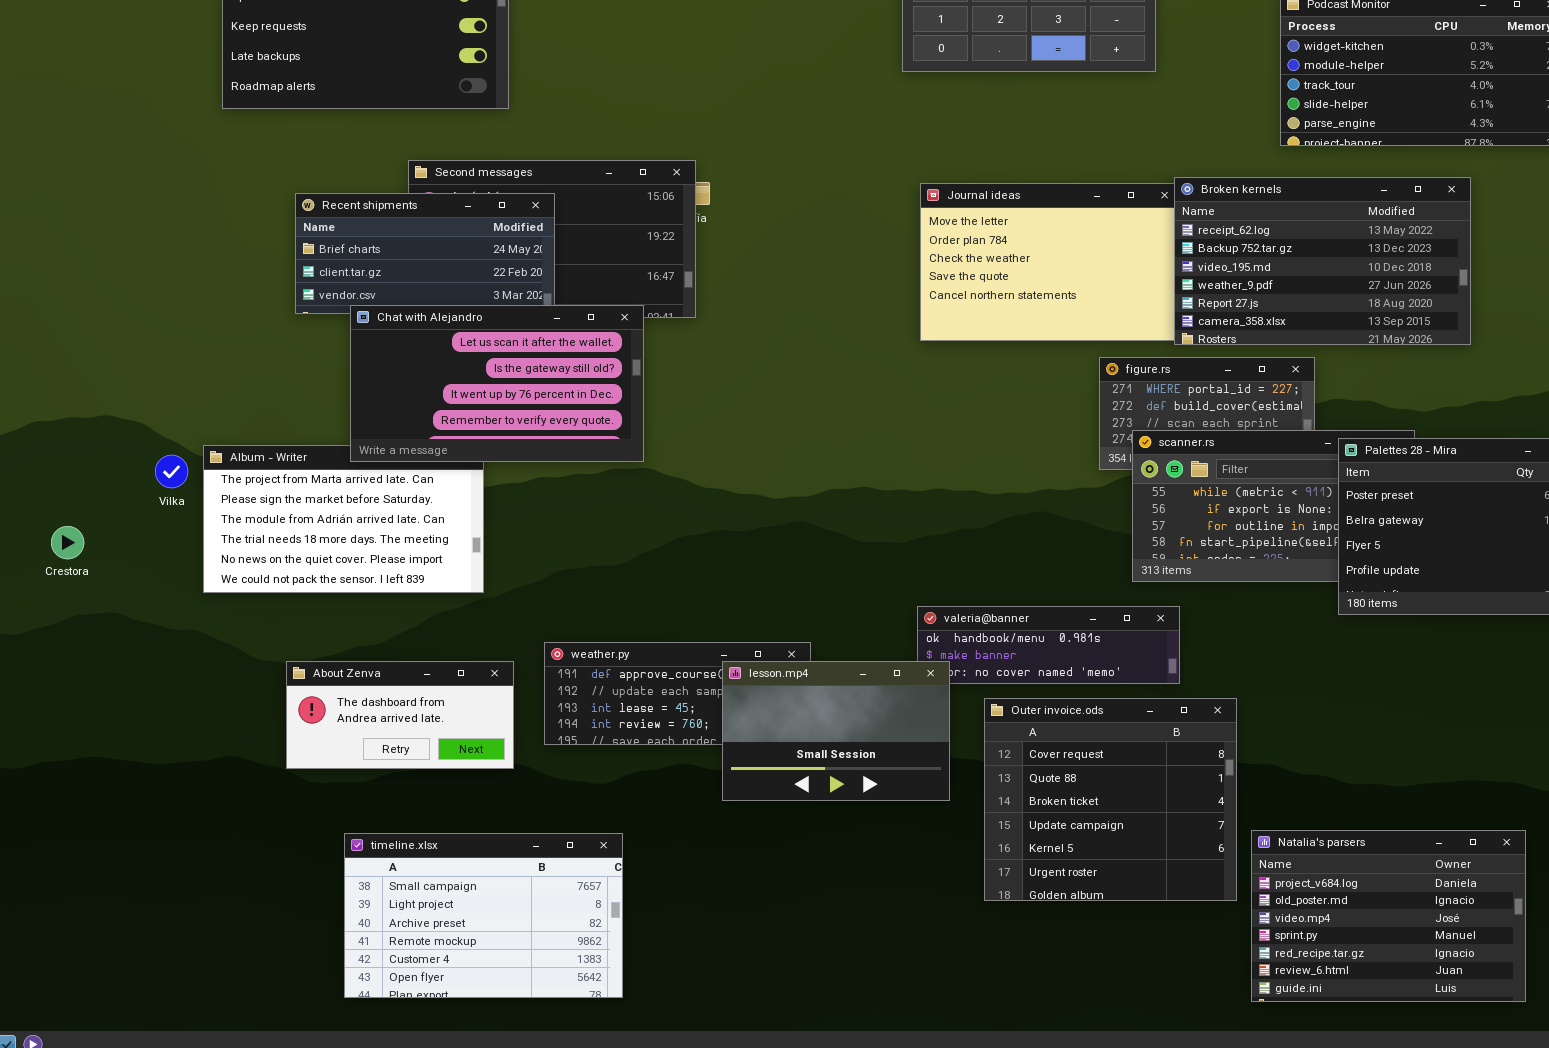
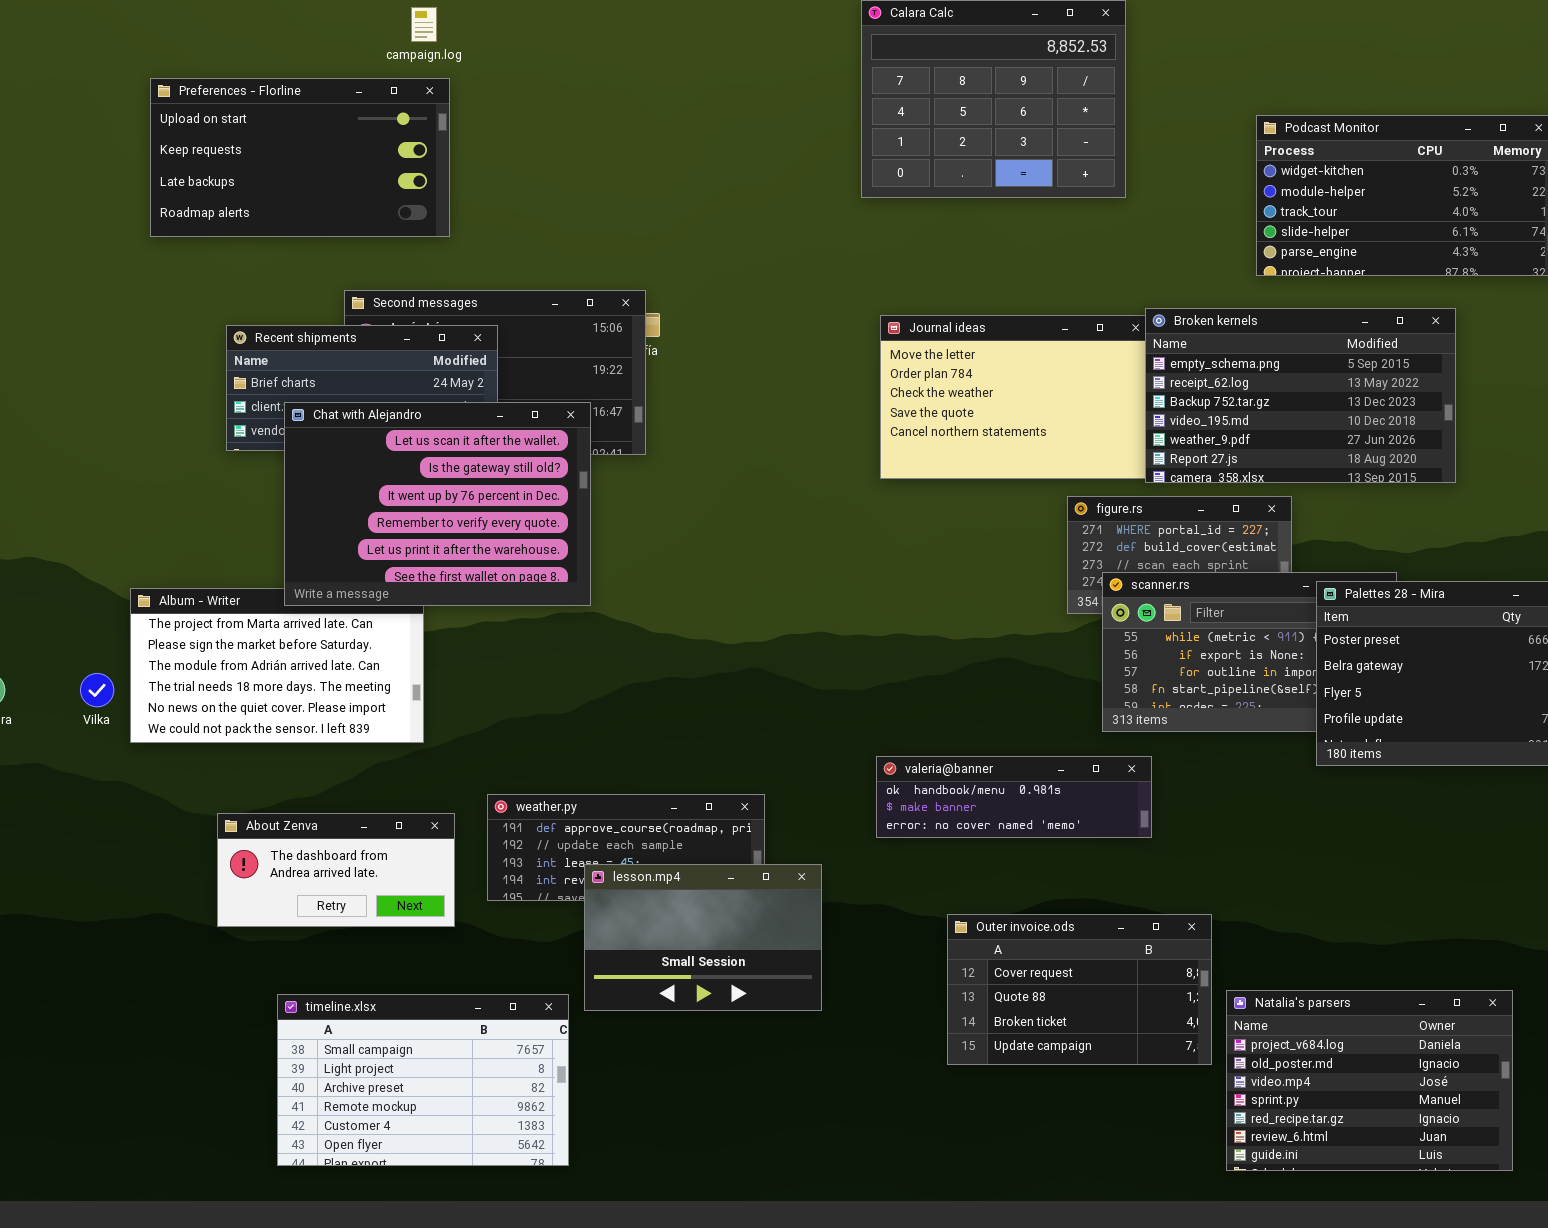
Broken kernels: [1174,177,1471,345] -> [1145,308,1456,483], scrolled up 1 row
Chat with Alejandro: [350,305,644,462] -> [284,402,591,606], resized
Vilka: [155,455,188,488] -> [80,673,114,707], moved
lesson.mp4: [722,661,950,801] -> [584,864,822,1011], moved
Outer invoice.ods: [984,698,1237,901] -> [947,914,1212,1065], resized

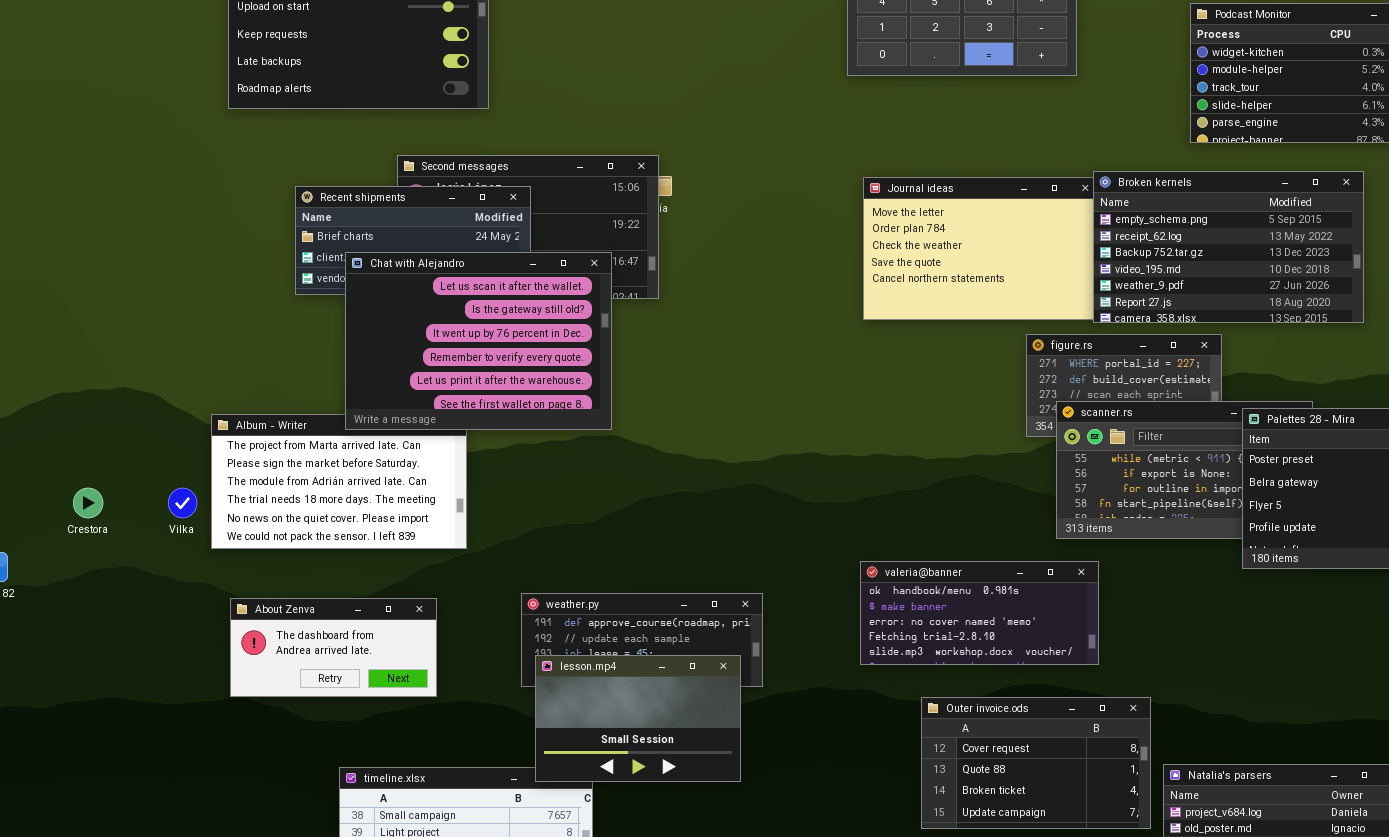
valeria@banner: [876,756,1152,838] -> [860,561,1099,665], resized
About Zenva: [217,813,455,927] -> [230,598,437,697], moved
lesson.mp4: [584,864,822,1011] -> [535,655,741,782], moved

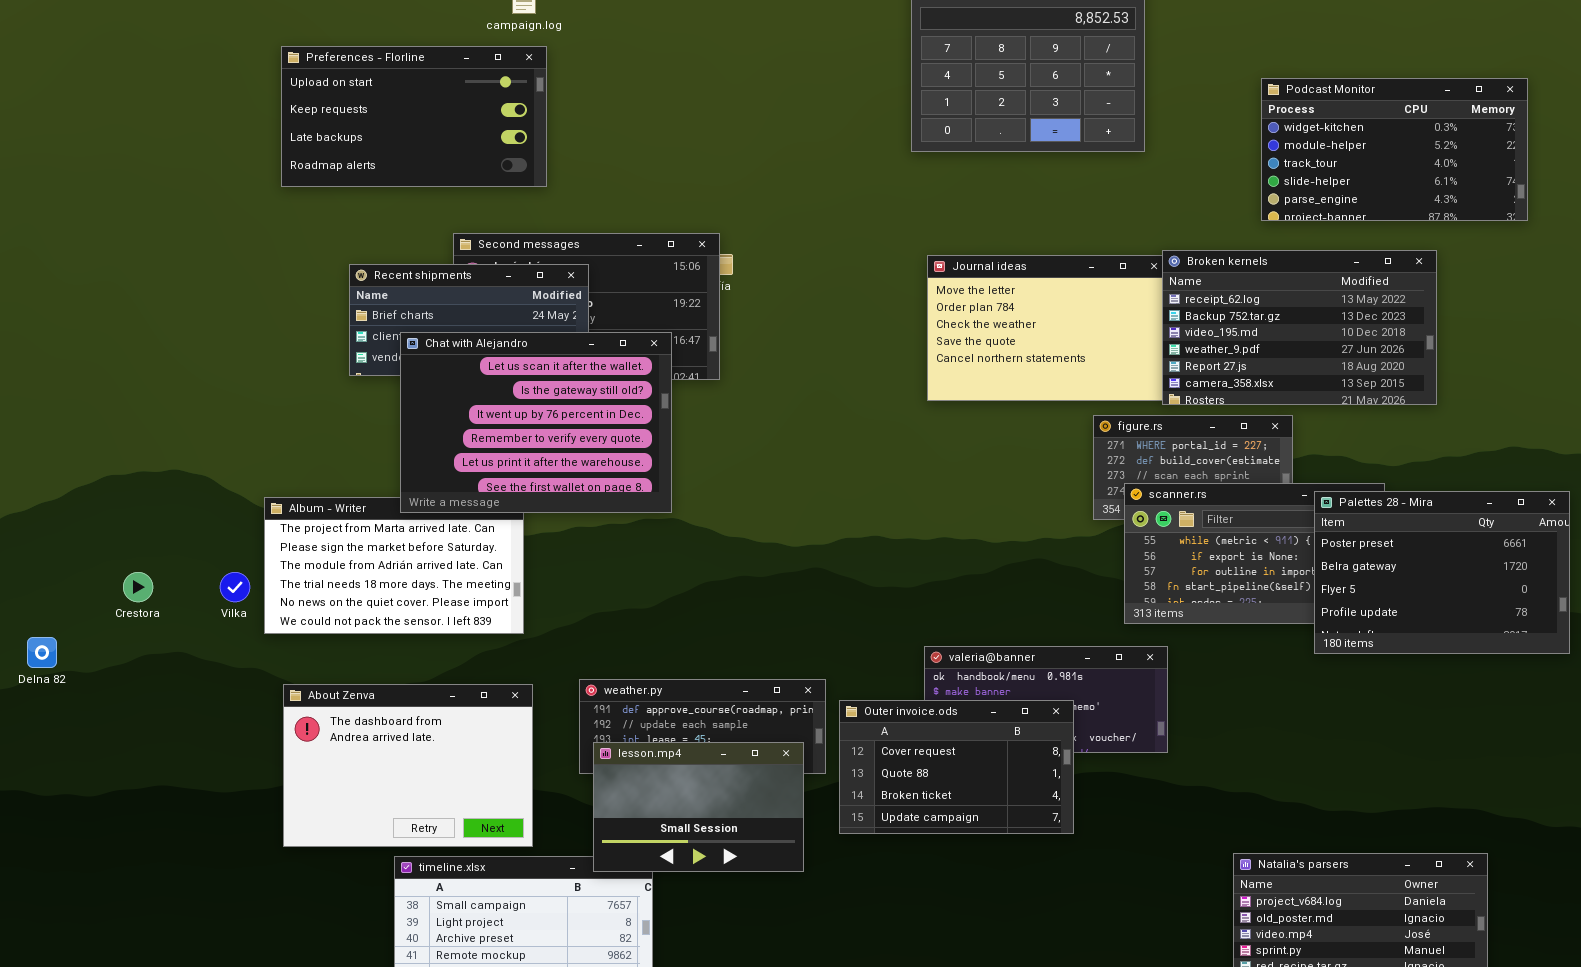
Broken kernels: [1093,171,1364,323] -> [1162,250,1437,405], scrolled down 1 row
About Zenva: [230,598,437,697] -> [283,684,533,847], resized
Outer invoice.ods: [921,697,1151,829] -> [839,700,1074,834], moved

